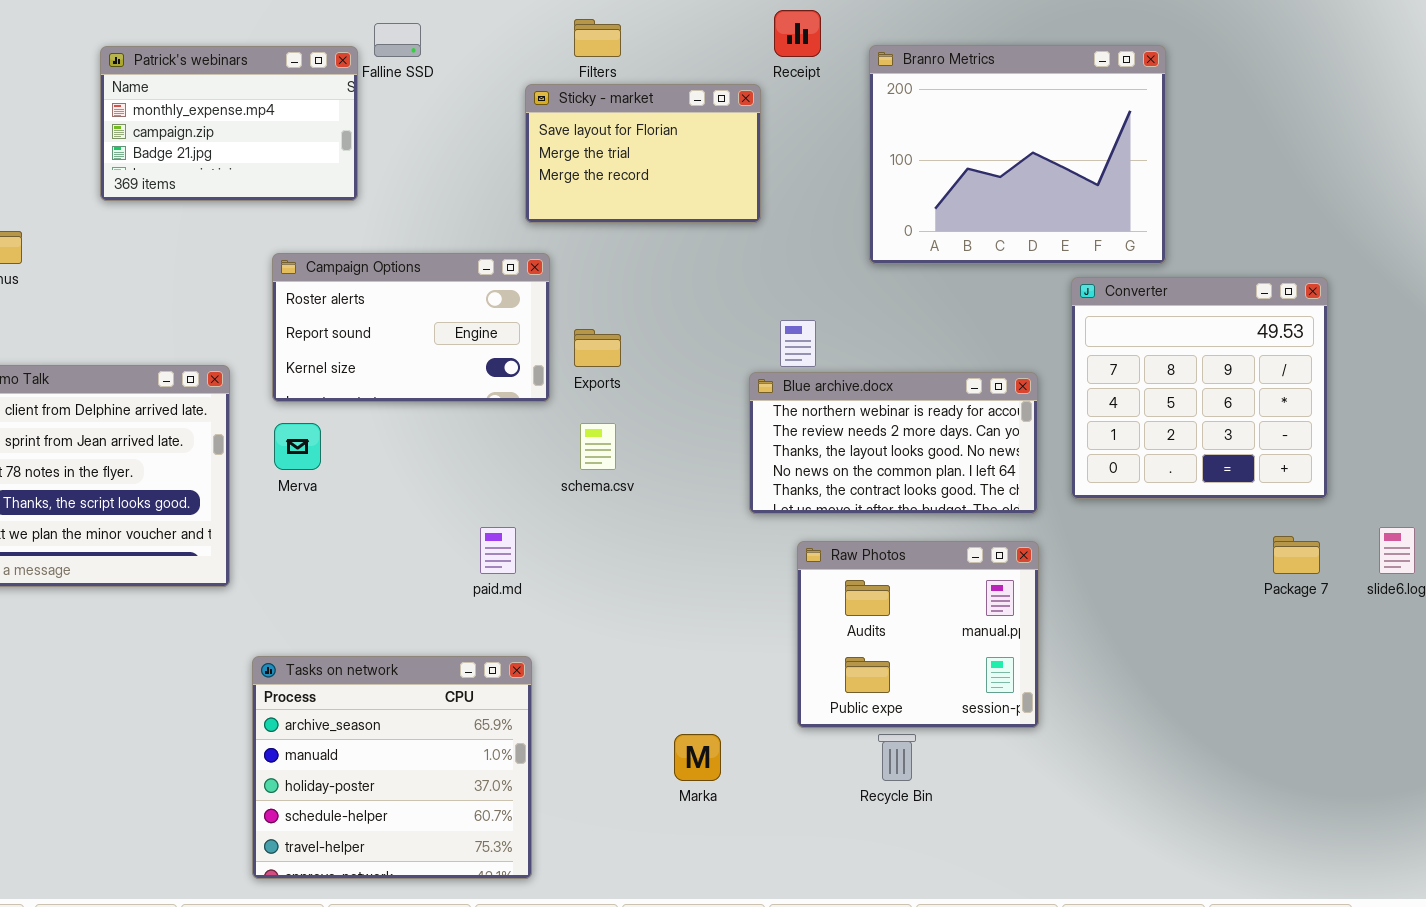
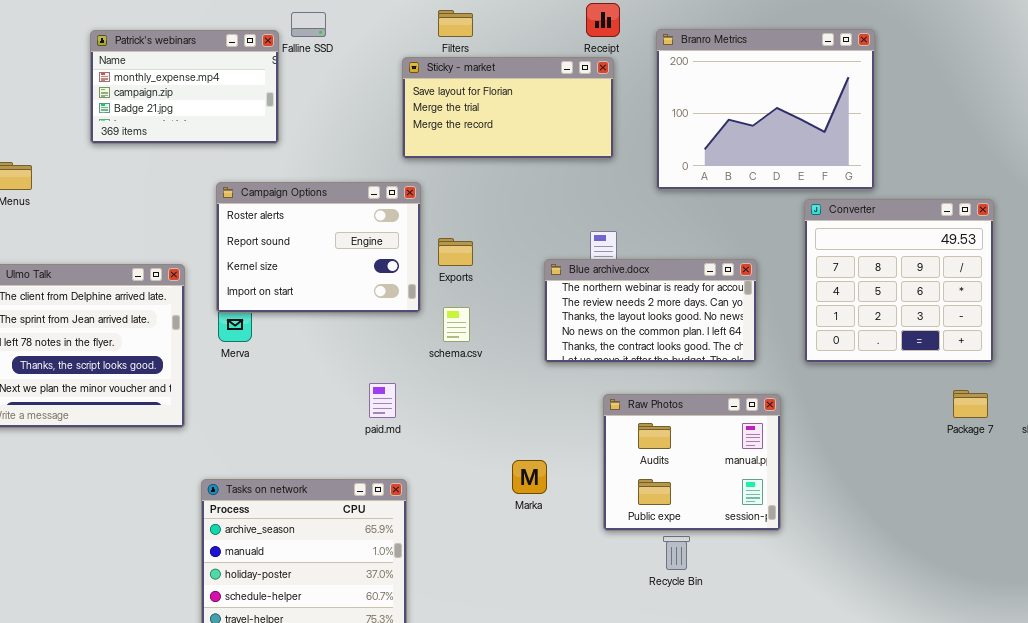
Sticky - market: [525,84,761,223] -> [402,57,614,159], resized
Campaign Options: [272,253,550,402] -> [216,182,421,313], resized
Blue archive.docx: [749,372,1038,514] -> [544,259,757,363], moved
Marka: [674,734,721,781] -> [512,460,547,494], moved

